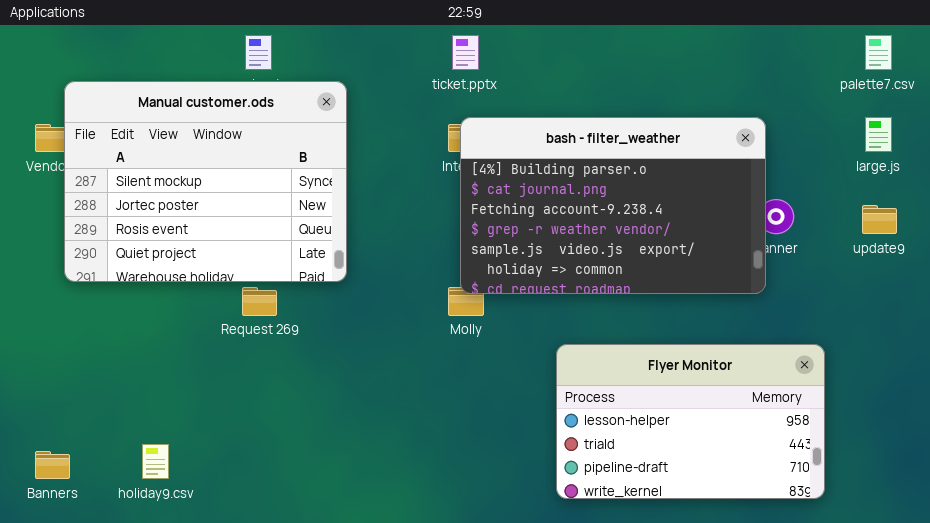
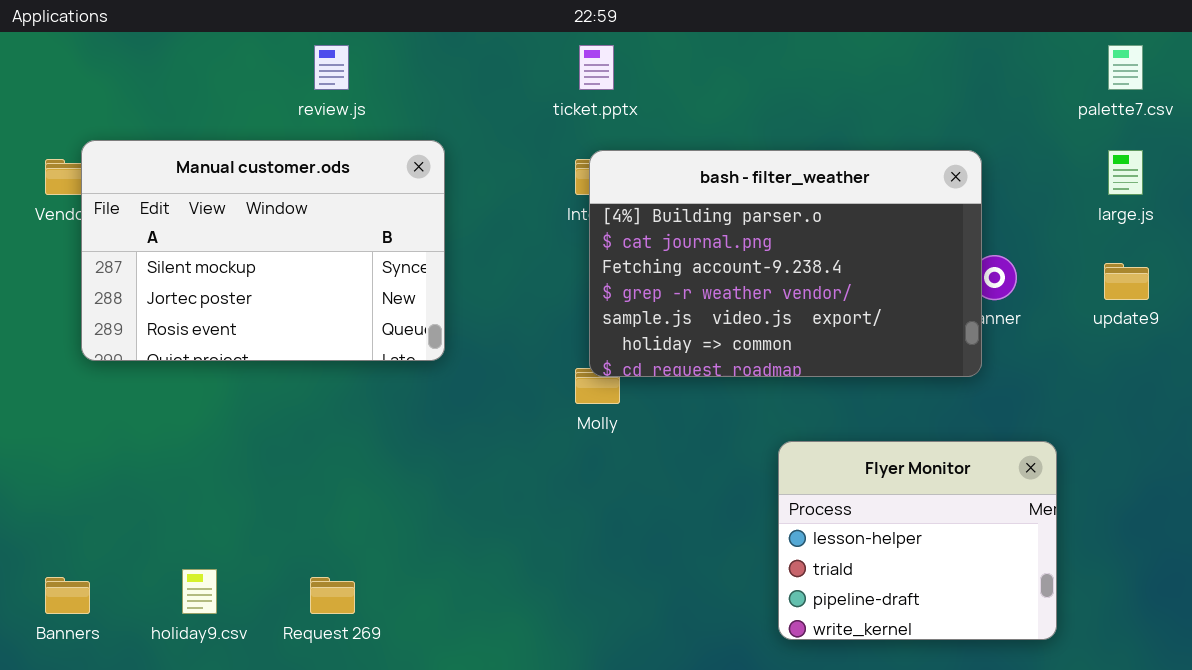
Manual customer.ods: [64,81,347,282] -> [81,140,445,361], resized
Request 269: [242,287,277,316] -> [310,577,355,614], moved
Flyer Monitor: [556,344,825,499] -> [778,441,1057,640], resized

